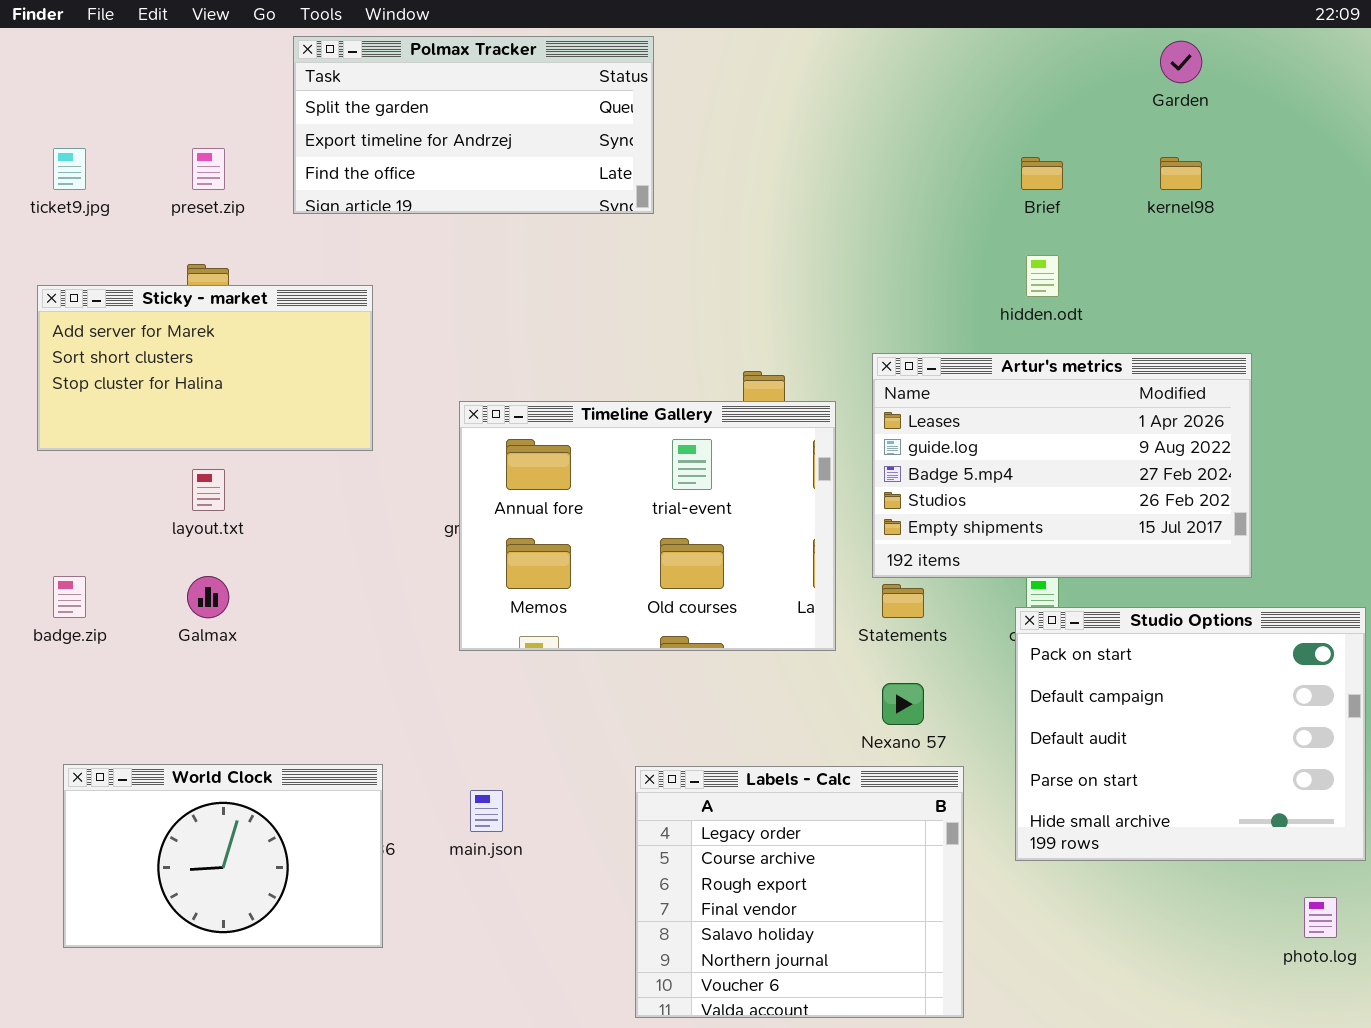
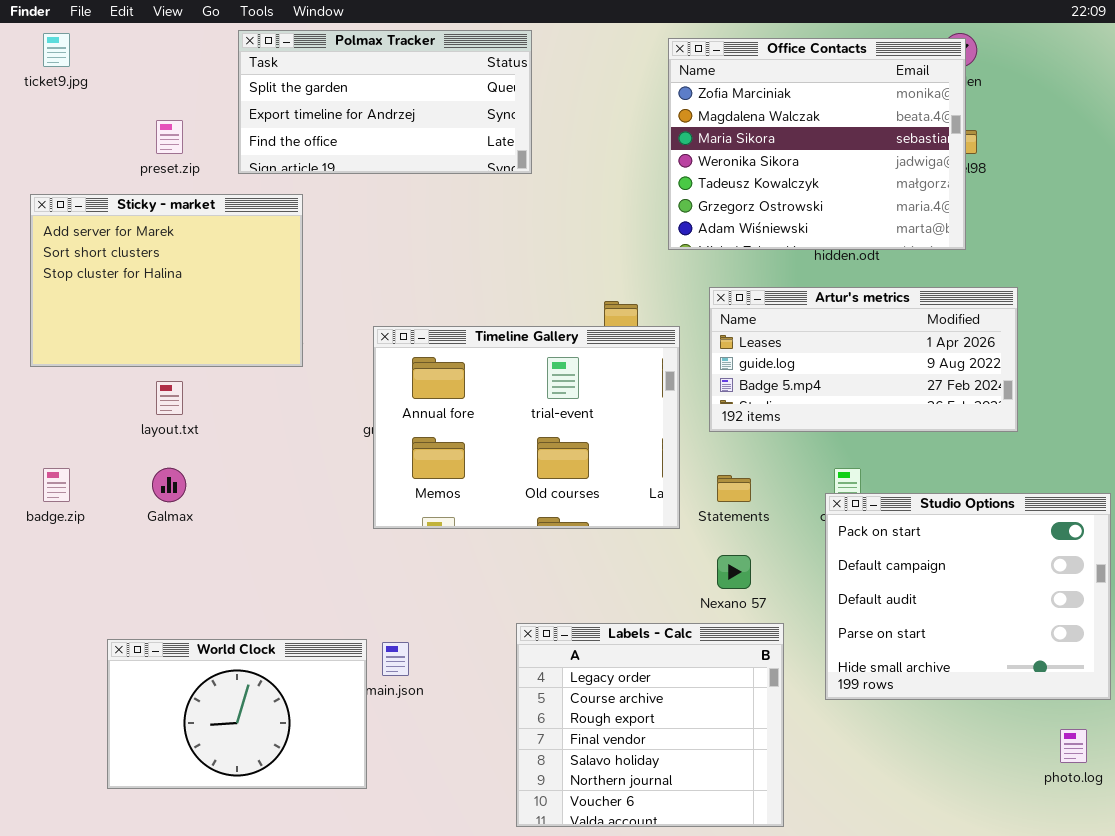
Office Contacts: none -> [668,38,966,250], opened
ticket9.jpg: [53,148,86,190] -> [43,33,70,67], moved
Sticky - market: [37,285,373,451] -> [30,194,303,367], resized
Artur's metrics: [872,353,1252,578] -> [709,287,1018,432], resized
World Clock: [63,764,383,948] -> [107,639,367,789], moved

